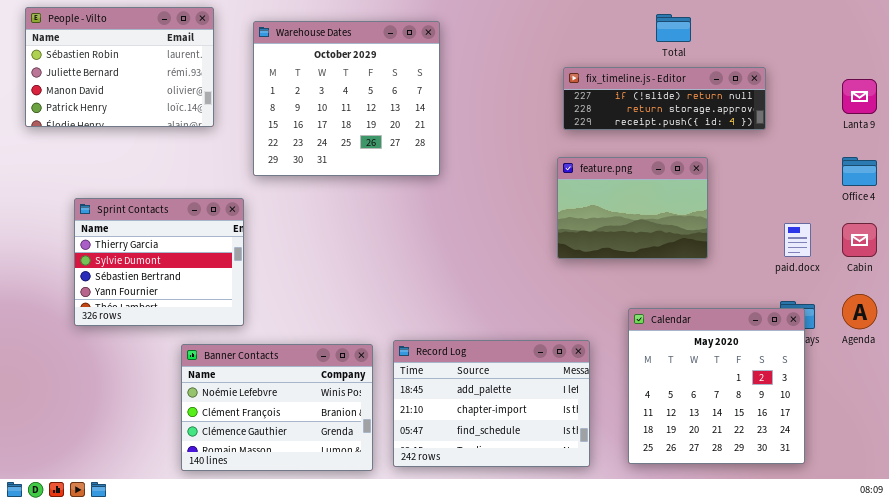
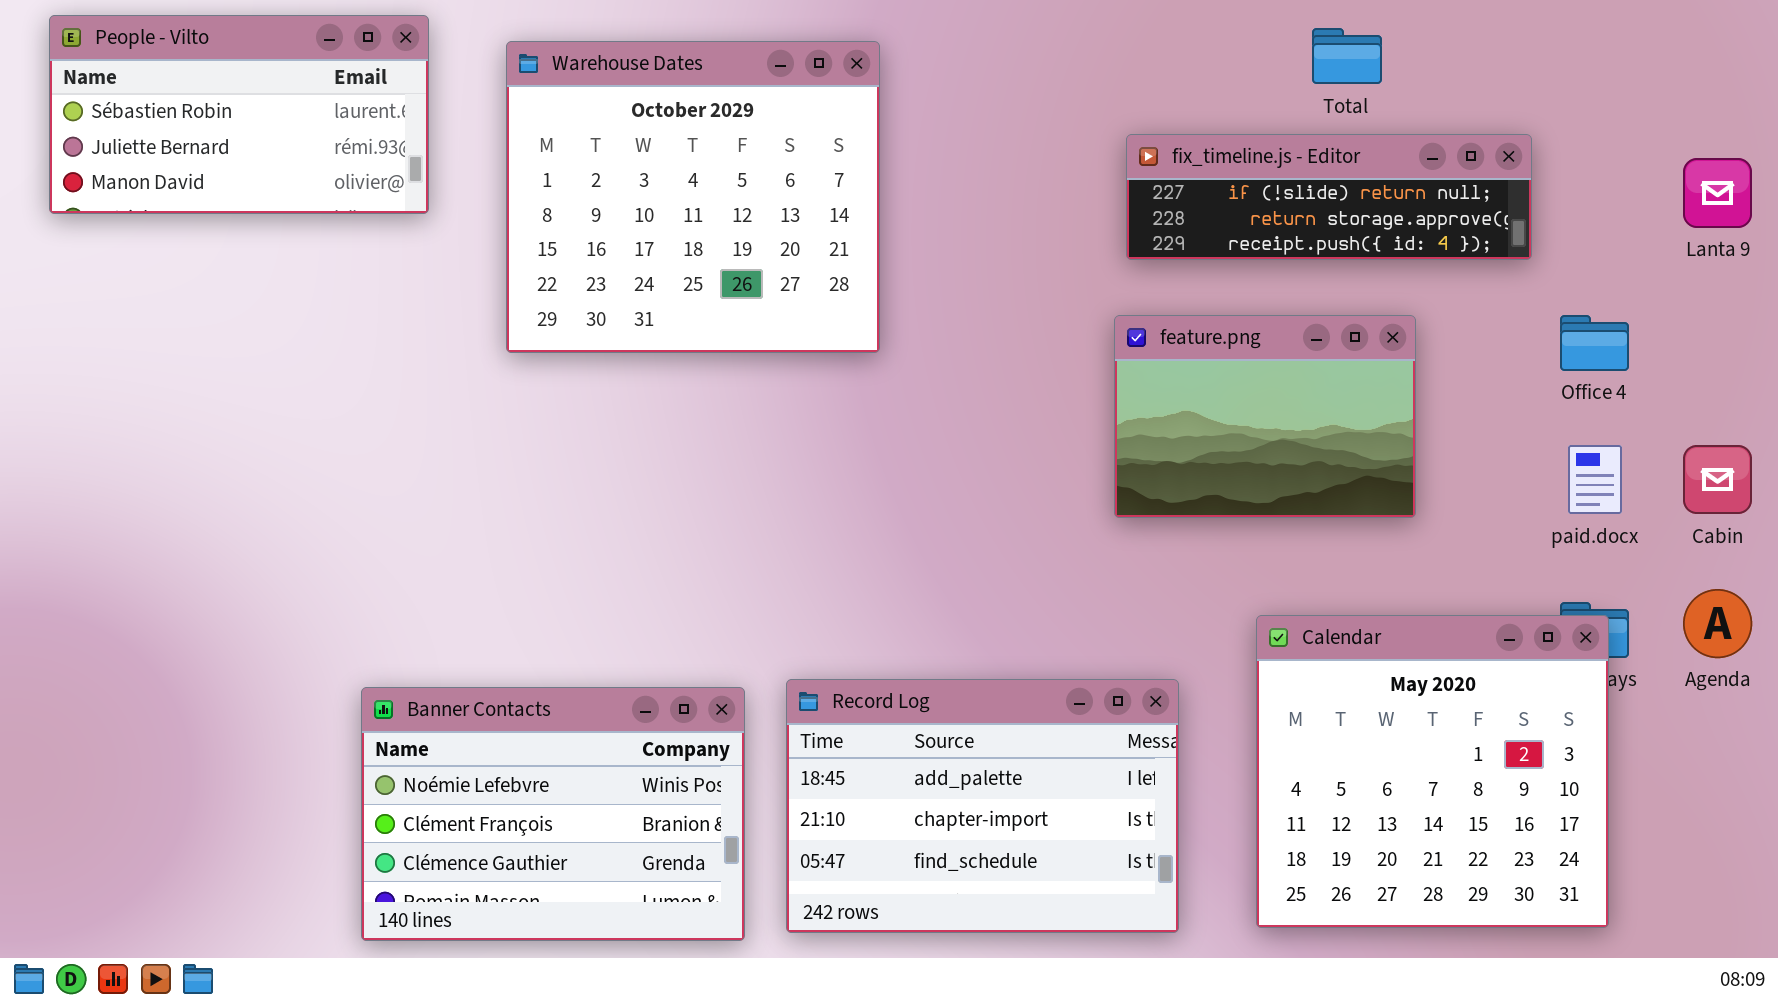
People - Vilto: [25,7,214,127] -> [49,15,429,214], resized
Office 4: [842,157,877,186] -> [1560,315,1629,371], moved
Sprint Contacts: [74,198,244,326] -> none, closed

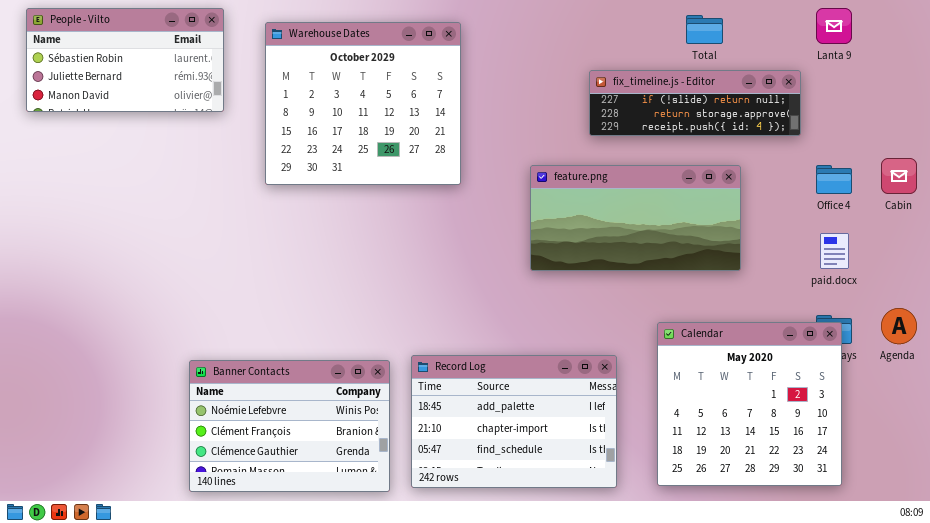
Lanta 9: [1683,158,1752,228] -> [816,8,852,44], moved
feature.png: [1114,315,1416,518] -> [530,165,741,271], resized
Cabin: [1683,445,1752,514] -> [881,158,917,194], moved

